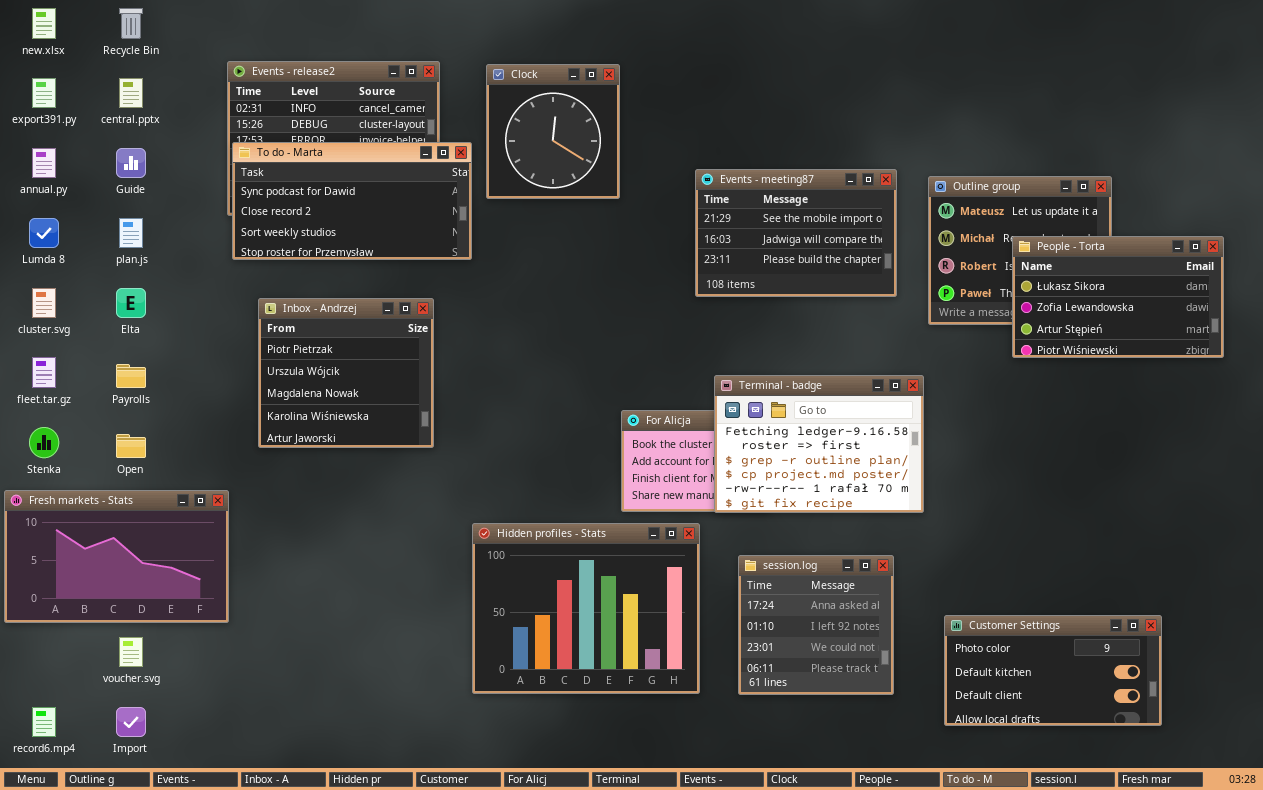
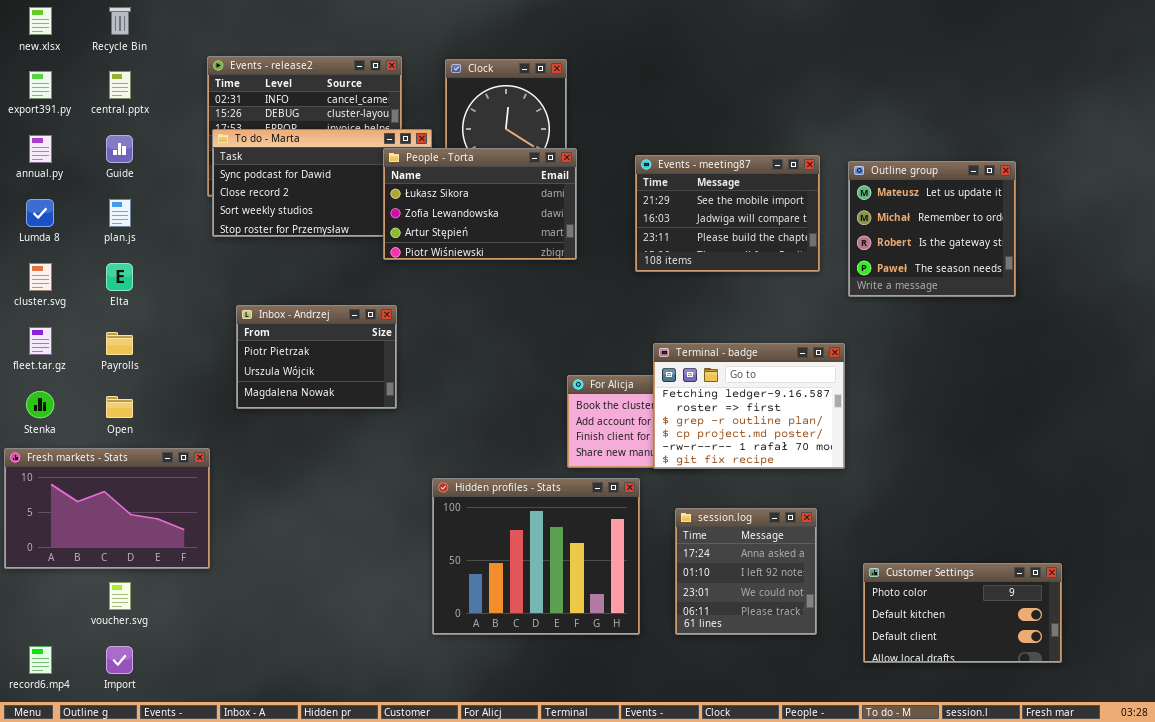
People - Torta: [1012,236,1224,358] -> [383,148,577,260], moved
Inbox - Andrzej: [258,298,434,448] -> [236,305,397,409], resized

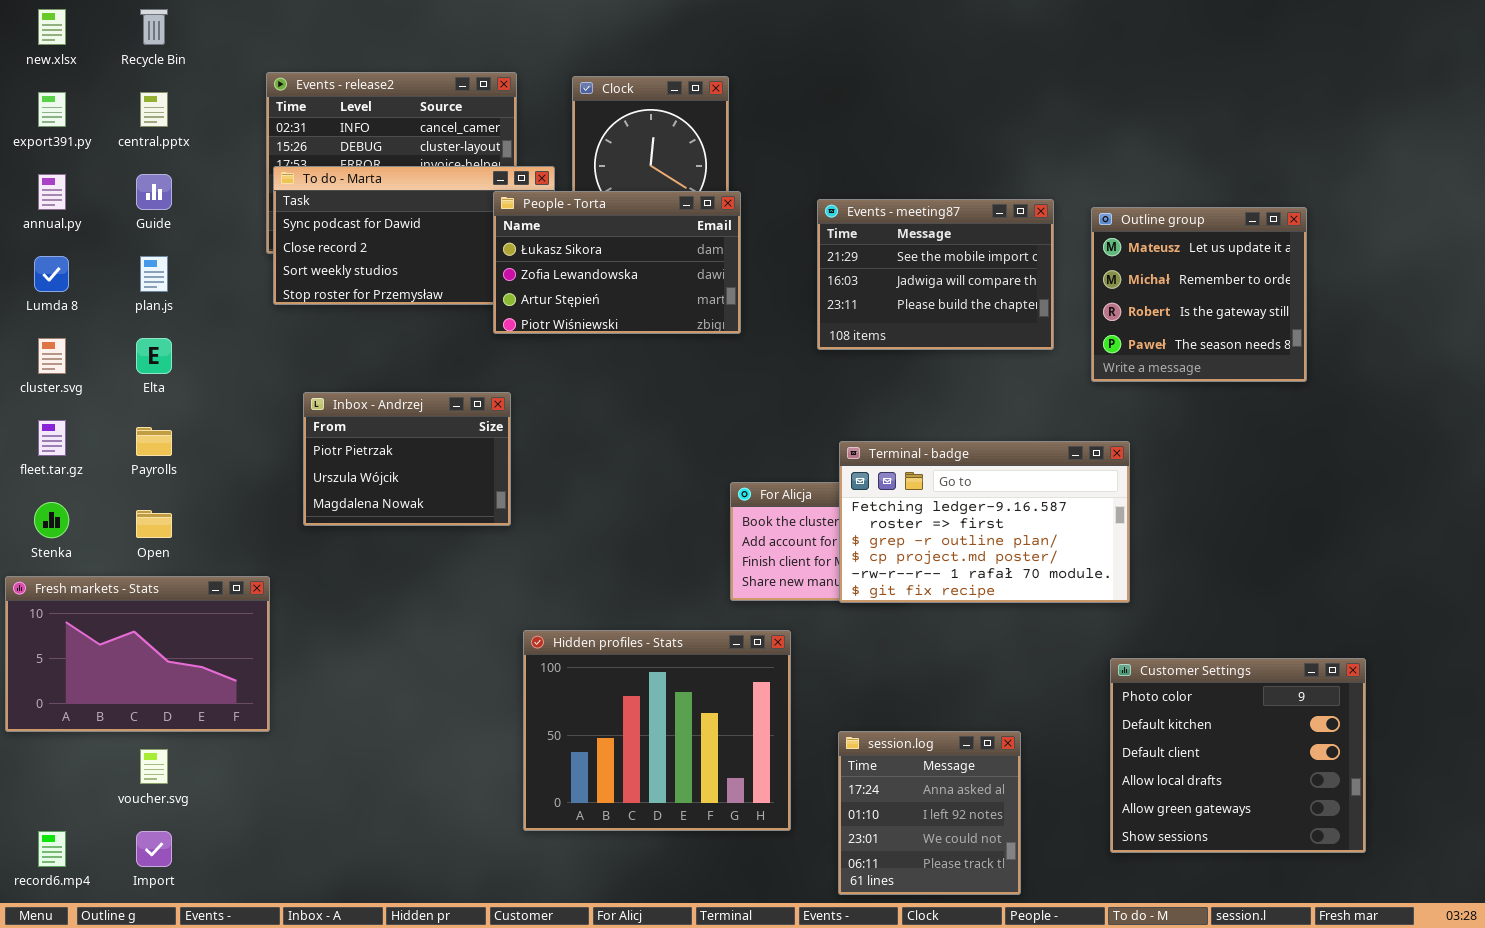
Terminal - badge: [653,343,845,469] -> [839,441,1130,603], resized
Hidden profiles - Stats: [432,478,640,635] -> [523,630,791,831], moved
session.log: [675,508,817,635] -> [838,731,1021,895], moved
Customer Settings: [863,563,1062,663] -> [1110,658,1366,853], resized

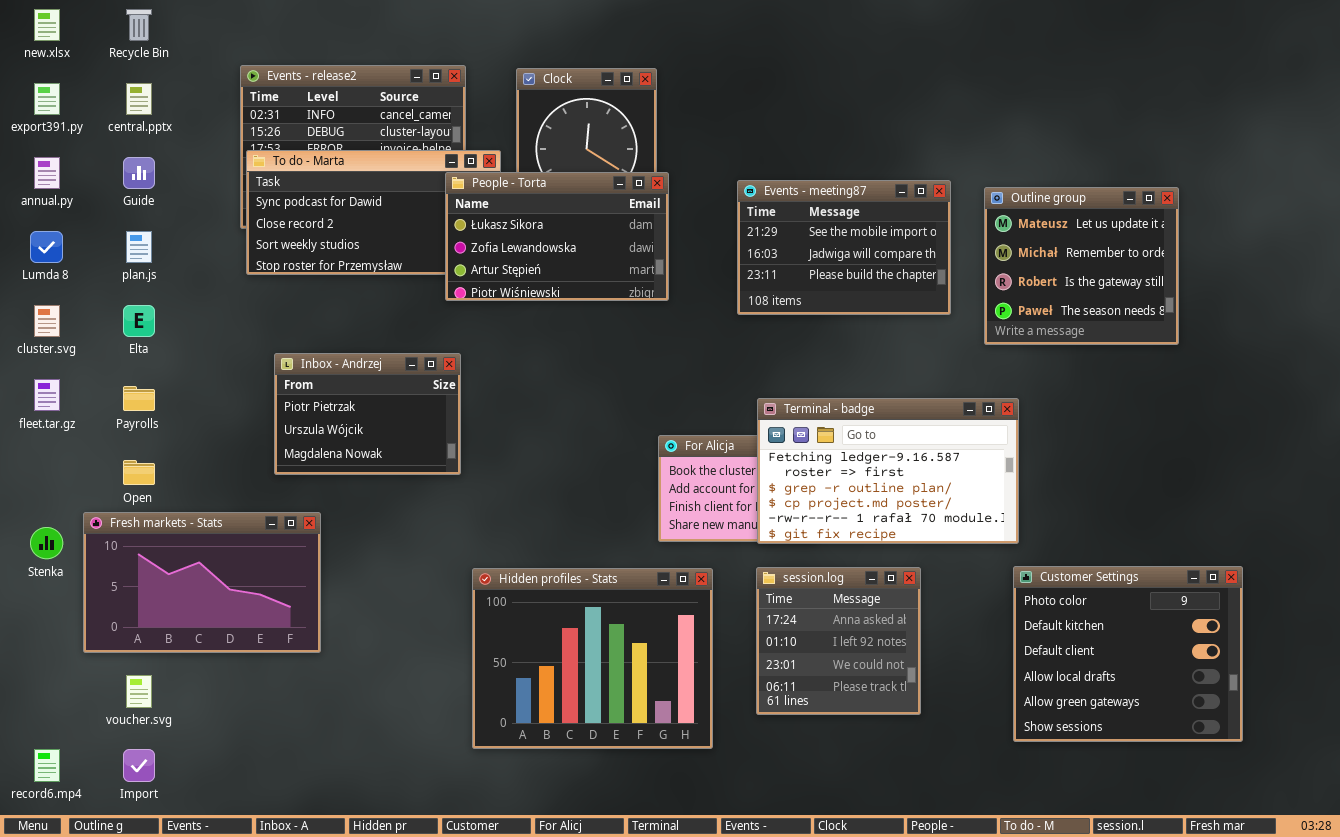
Stenka: [34,502,69,538] -> [30,527,63,559], moved
Fresh markets - Stats: [5,576,270,732] -> [83,512,321,653], moved
Customer Settings: [1110,658,1366,853] -> [1013,566,1243,742], moved
session.log: [838,731,1021,895] -> [756,567,921,715], moved

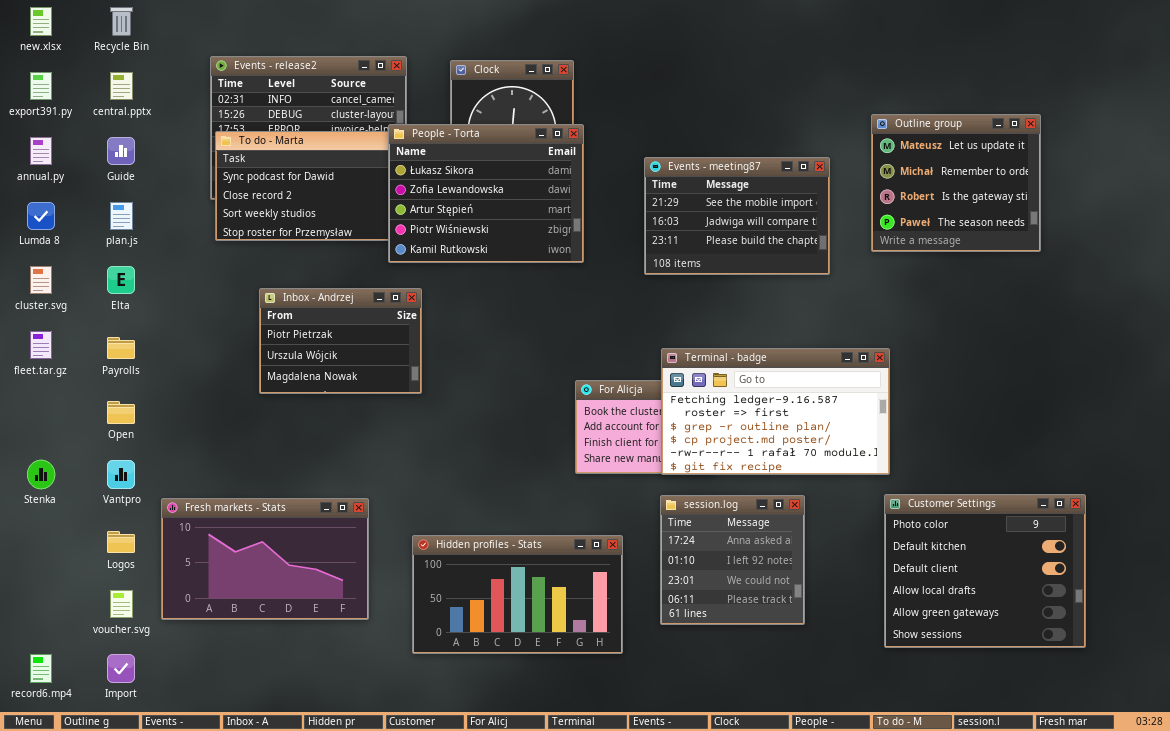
People - Torta: [445,172,669,301] -> [388,124,584,263], resized
Outline group: [984,187,1179,345] -> [871,114,1041,252], moved
Inbox - Andrzej: [274,353,461,475] -> [259,288,422,394], moved
Fresh markets - Stats: [83,512,321,653] -> [161,498,369,620], moved
Hidden profiles - Stats: [472,568,713,749] -> [412,535,623,654], resized

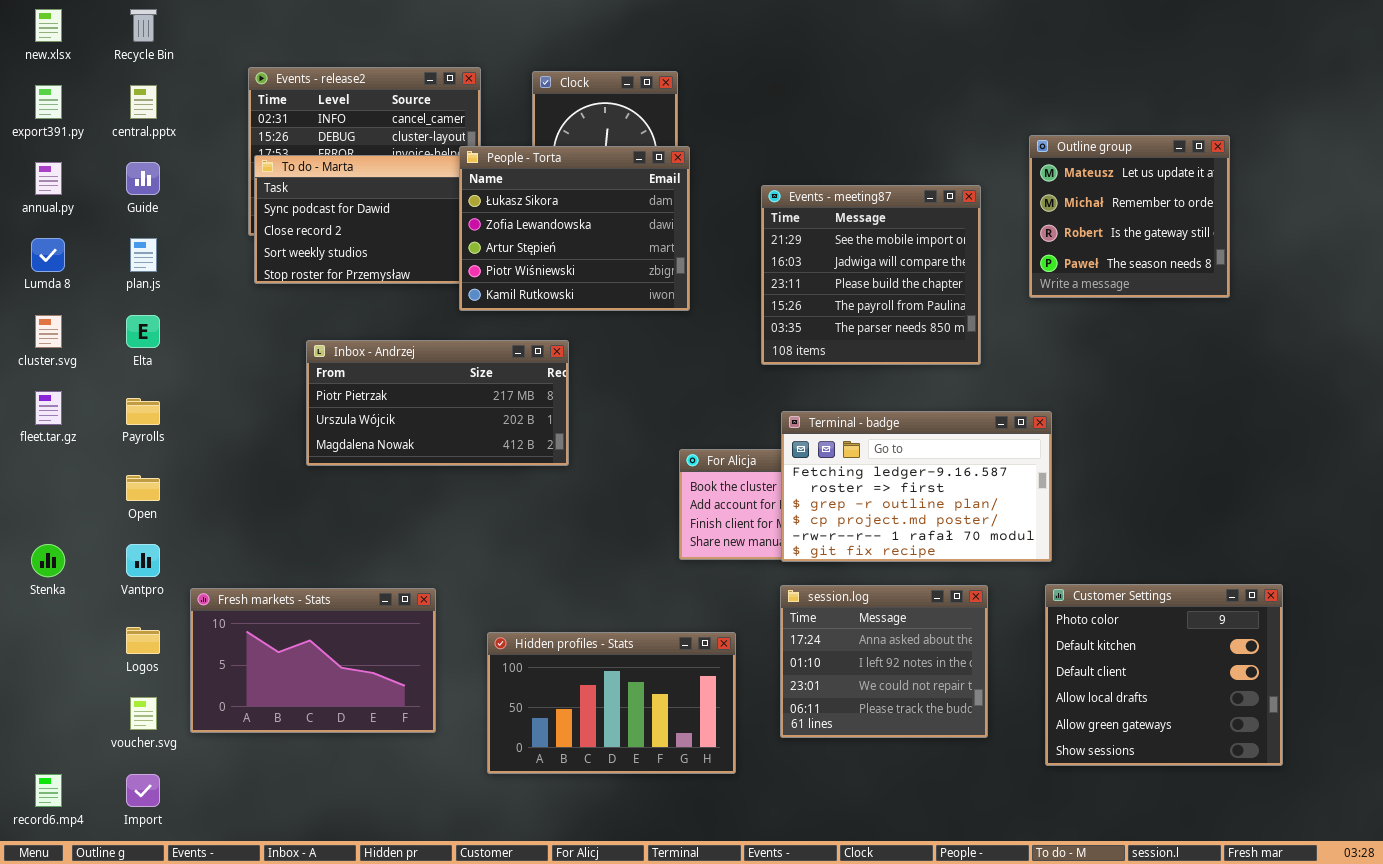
Events - meeting87: [644,157,830,275] -> [761,185,981,365], resized
Inbox - Andrzej: [259,288,422,394] -> [306,340,569,466], resized
session.log: [660,495,805,625] -> [780,585,988,738], resized

